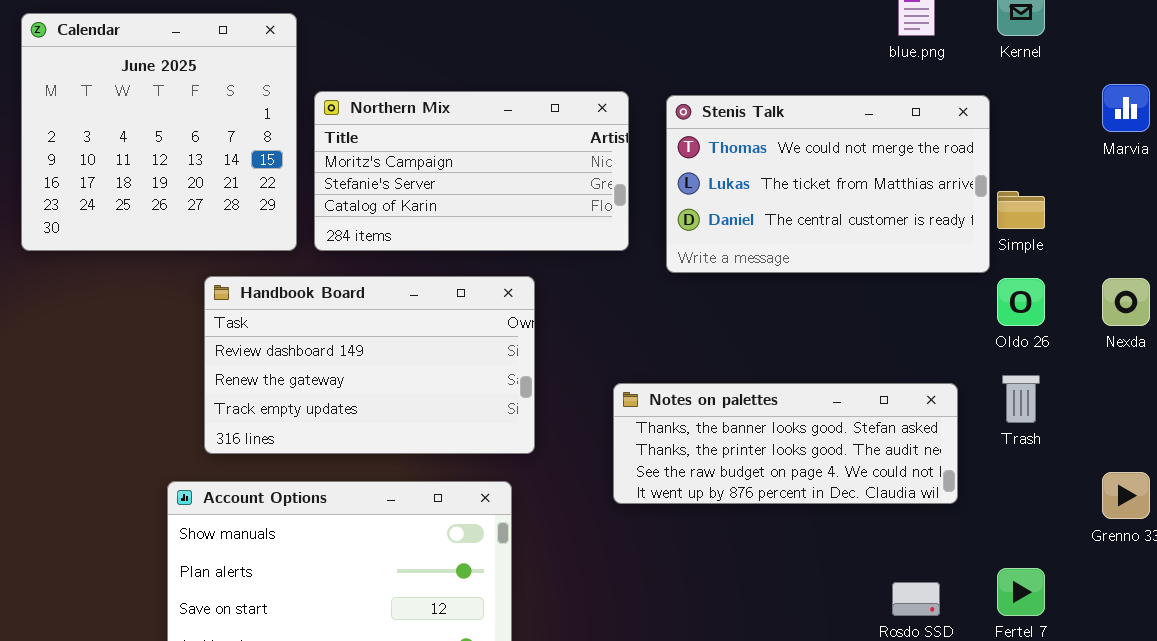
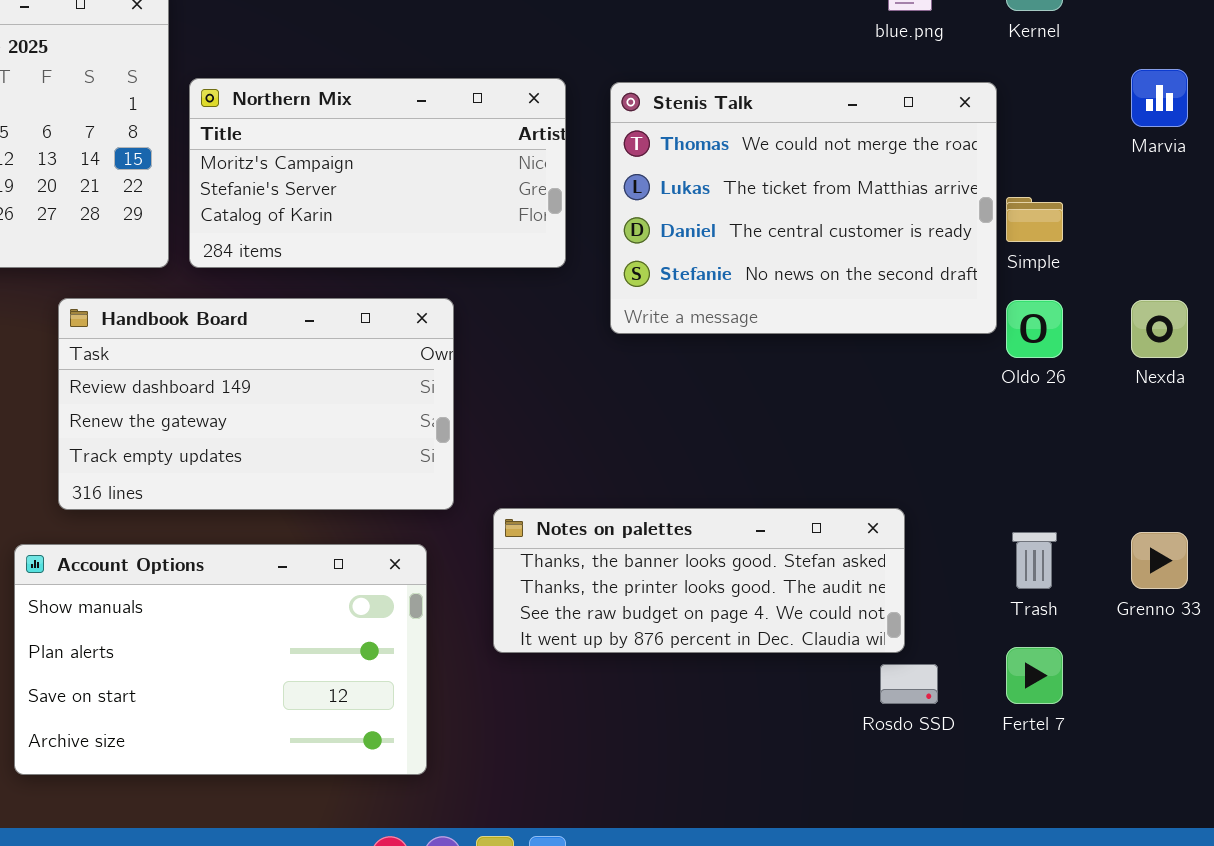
Stenis Talk: [666,95,990,273] -> [610,82,997,334], resized
Trash: [1002,375,1040,423] -> [1012,532,1057,589], moved
Notes on palettes: [613,383,958,504] -> [493,508,905,653], moved

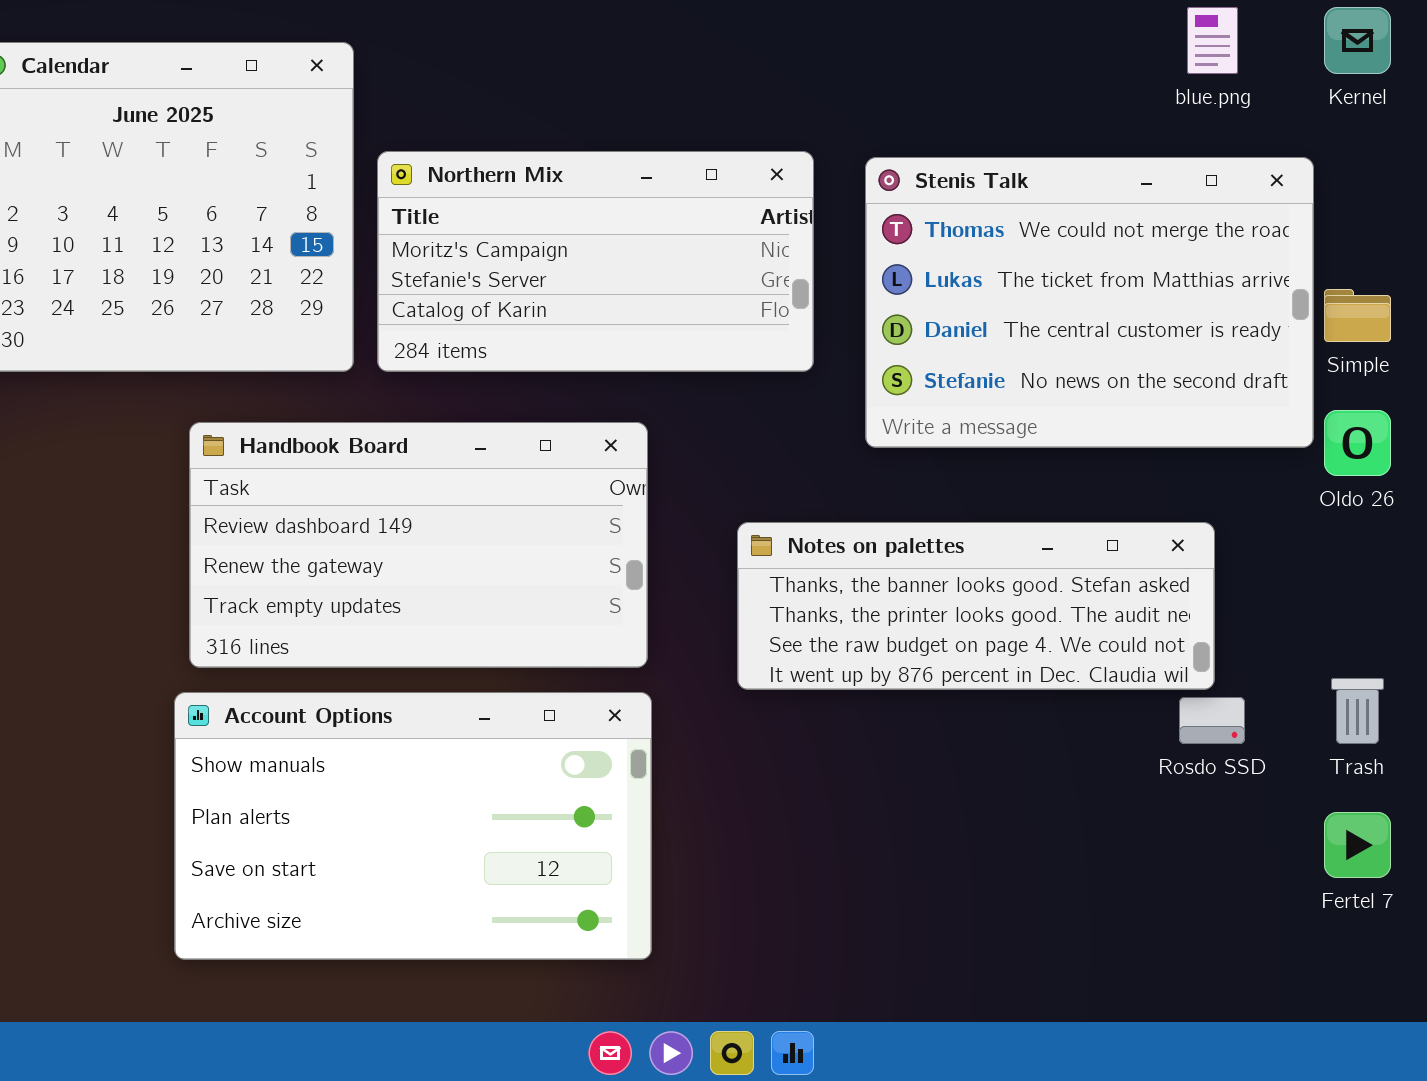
Handbook Board: [58,298,454,510] -> [189,422,648,668], moved
Notes on palettes: [493,508,905,653] -> [737,522,1215,690], moved
Rosdo SSD: [880,664,938,704] -> [1179,697,1245,744], moved

